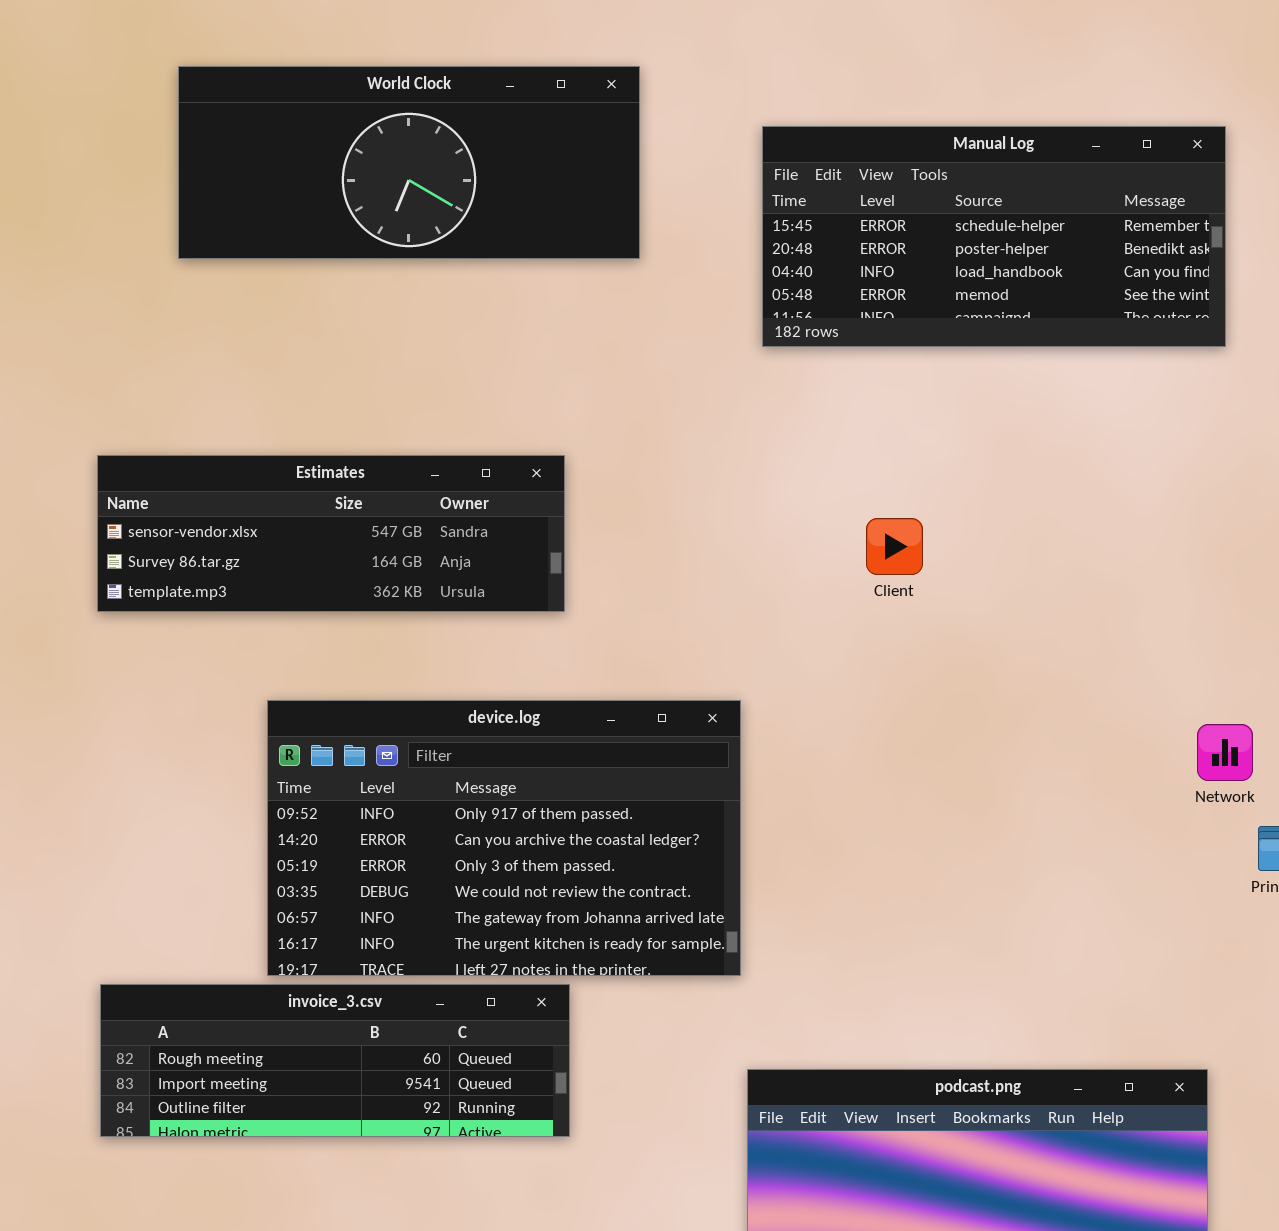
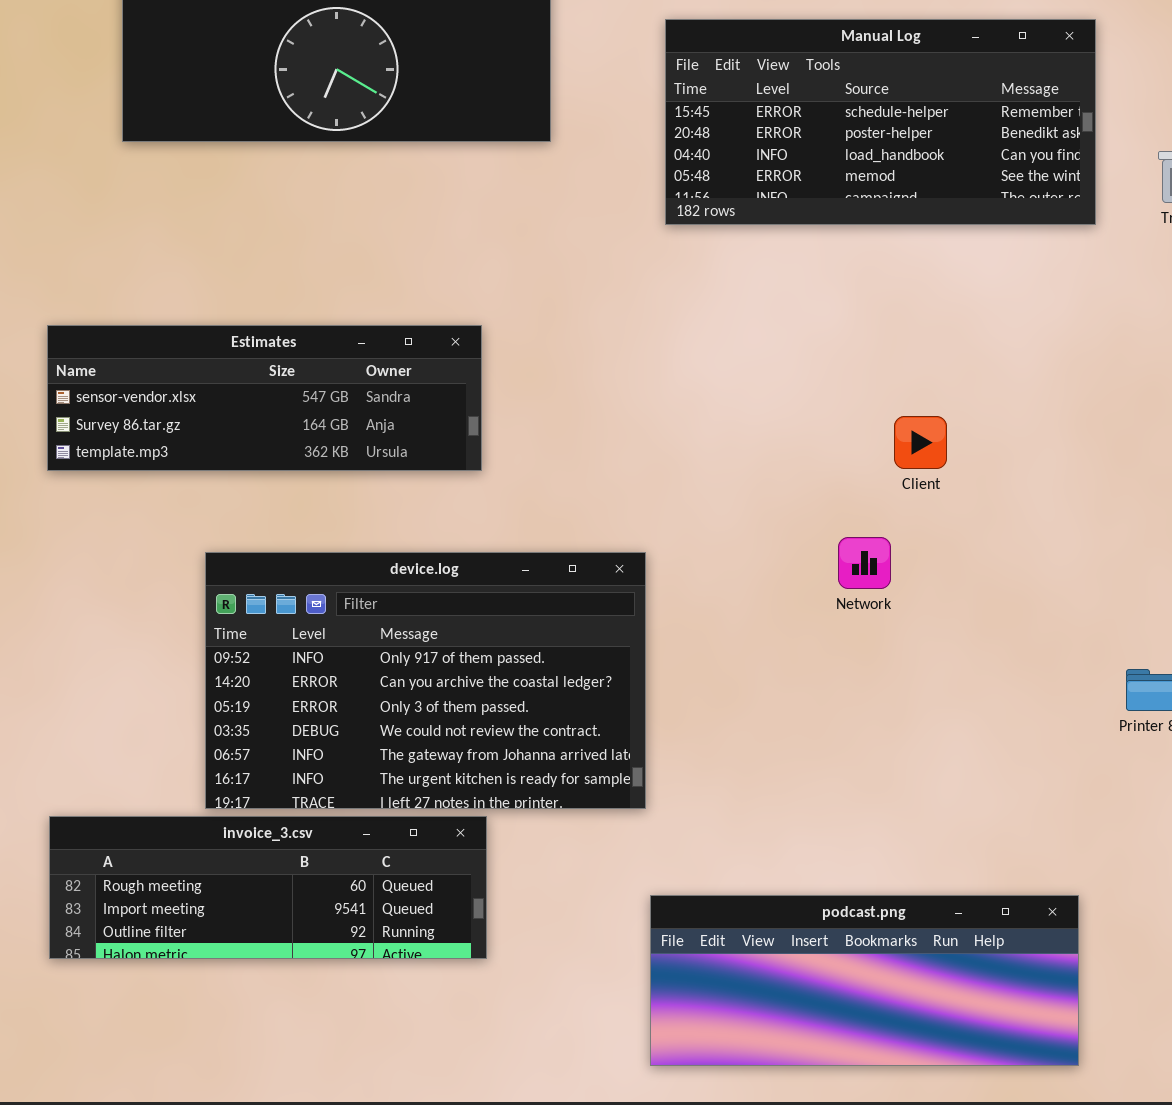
Client: [866,518,923,575] -> [894,416,947,469], moved
Network: [1197,724,1253,781] -> [838,537,891,589], moved

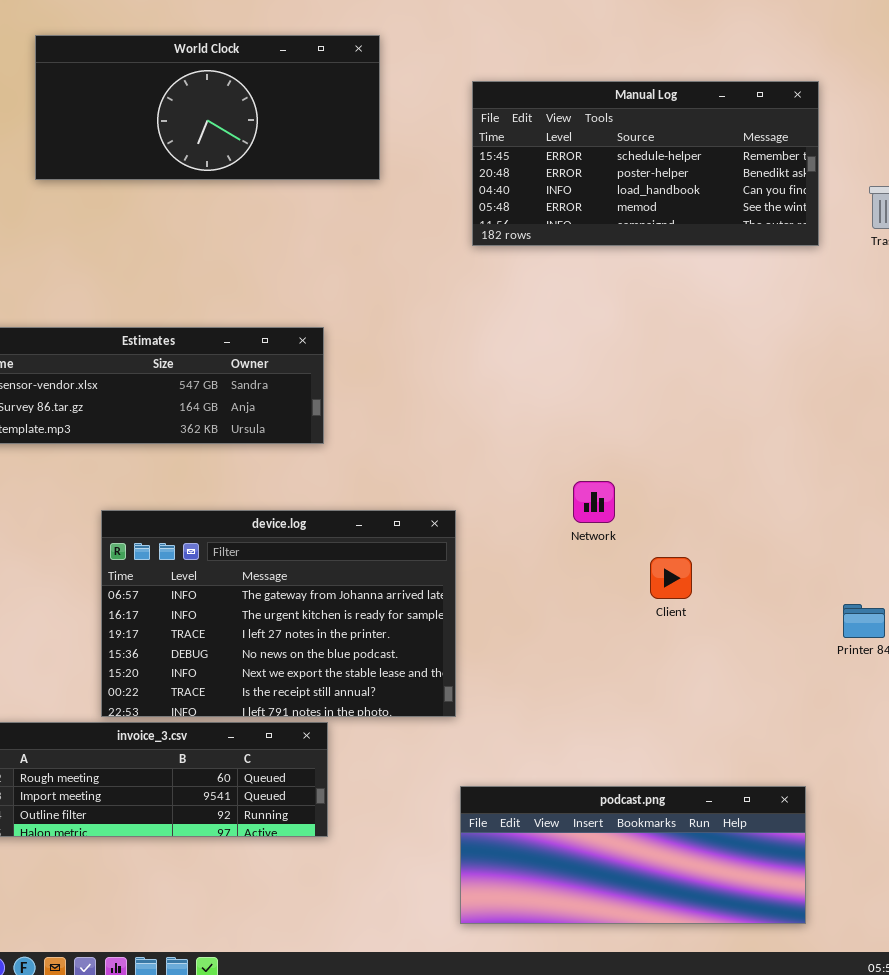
Client: [894,416,947,469] -> [650,557,692,599], moved
Network: [838,537,891,589] -> [573,481,615,523], moved
device.log: [205,552,646,809] -> [101,510,456,717], scrolled down 4 rows

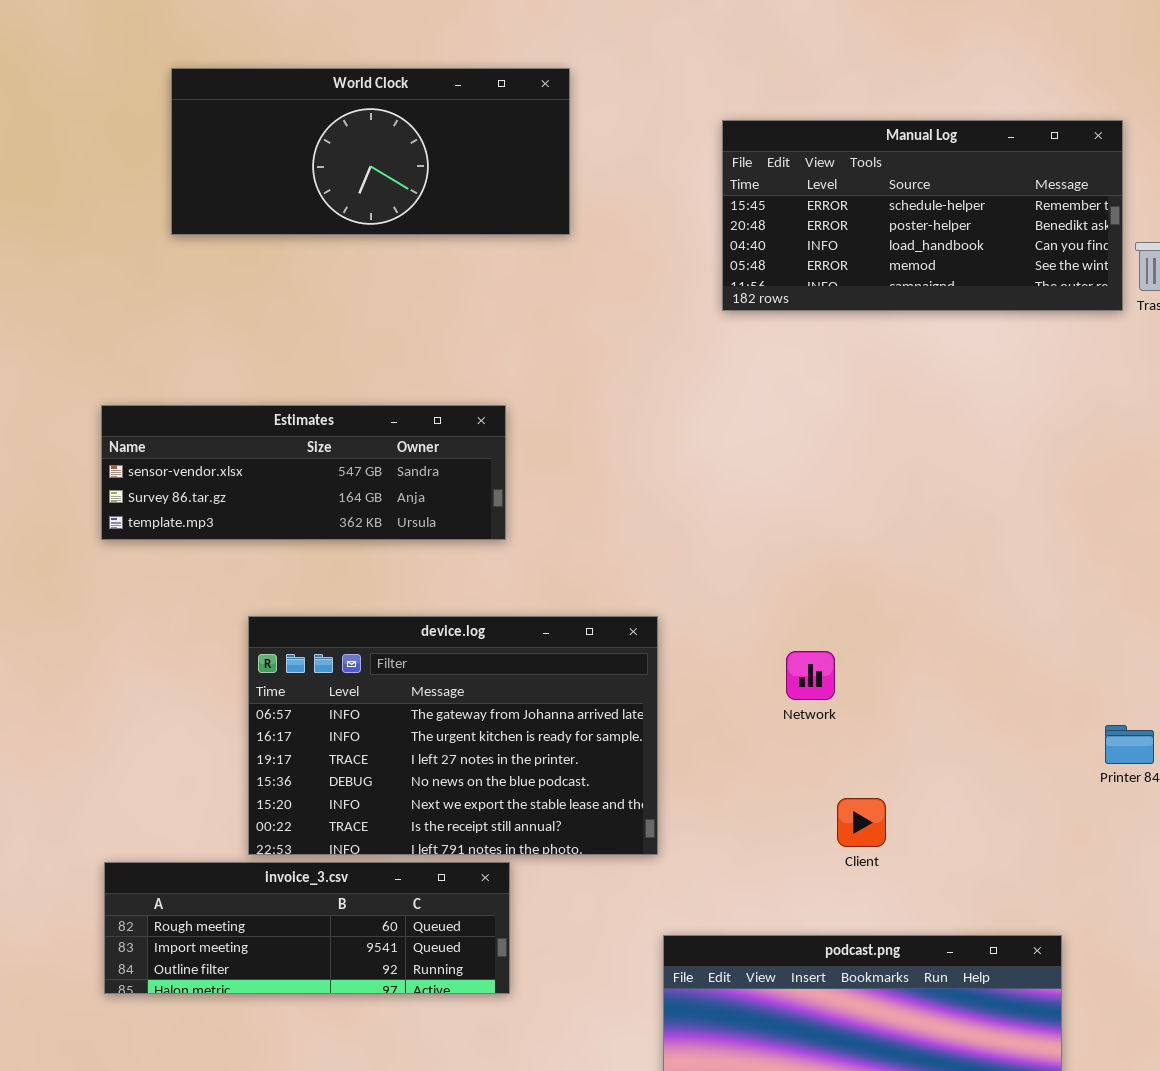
Manual Log: [472,81,819,246] -> [722,120,1123,311], moved
Network: [573,481,615,523] -> [786,651,835,700], moved
Client: [650,557,692,599] -> [837,798,886,847], moved

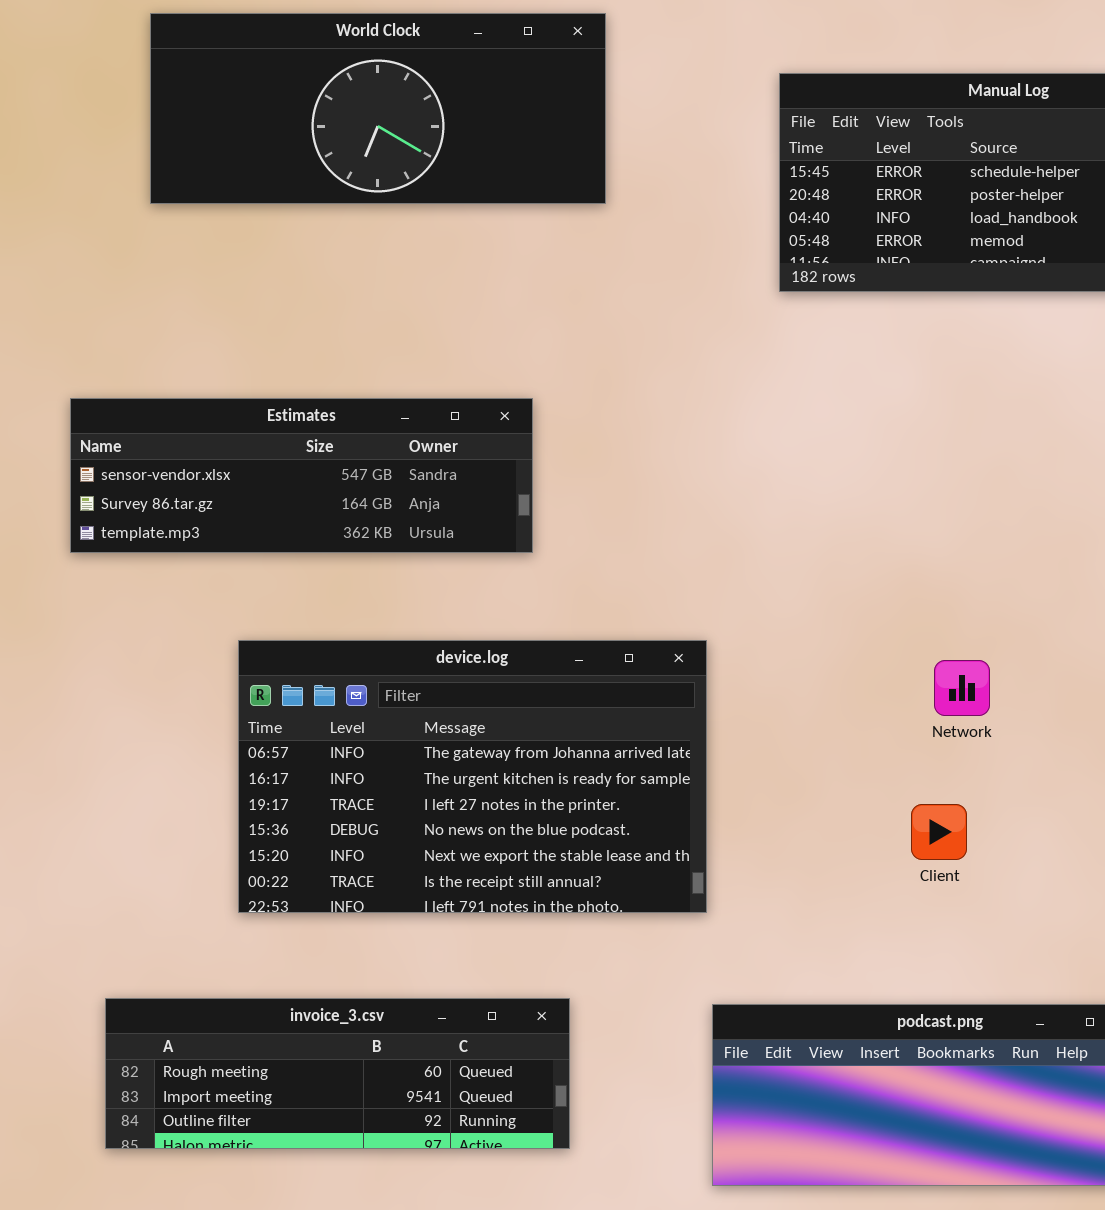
Network: [786,651,835,700] -> [934,660,990,716], moved
Client: [837,798,886,847] -> [911,804,967,860], moved
invoice_3.csv: [104,862,510,994] -> [105,998,570,1149], moved

